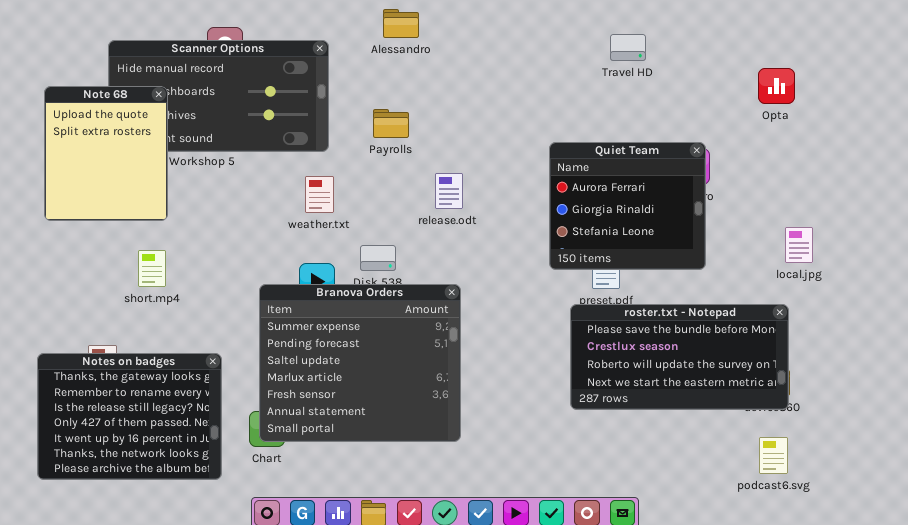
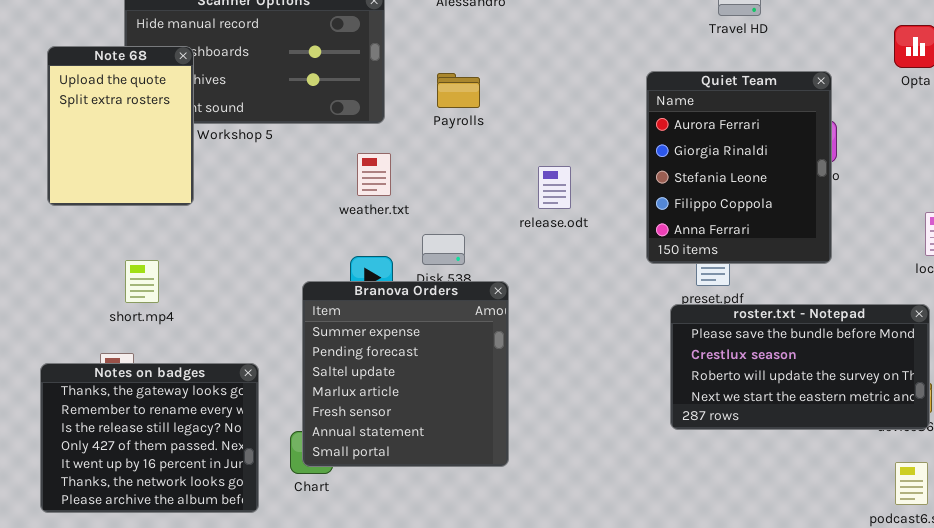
Quiet Team: [549,142,706,270] -> [646,71,832,264], resized
release.odt: [435,173,463,209] -> [538,166,571,209], moved
short.mp4: [138,250,166,287] -> [125,260,159,303], moved
Branova Orders: [259,284,461,442] -> [302,281,509,467], resized

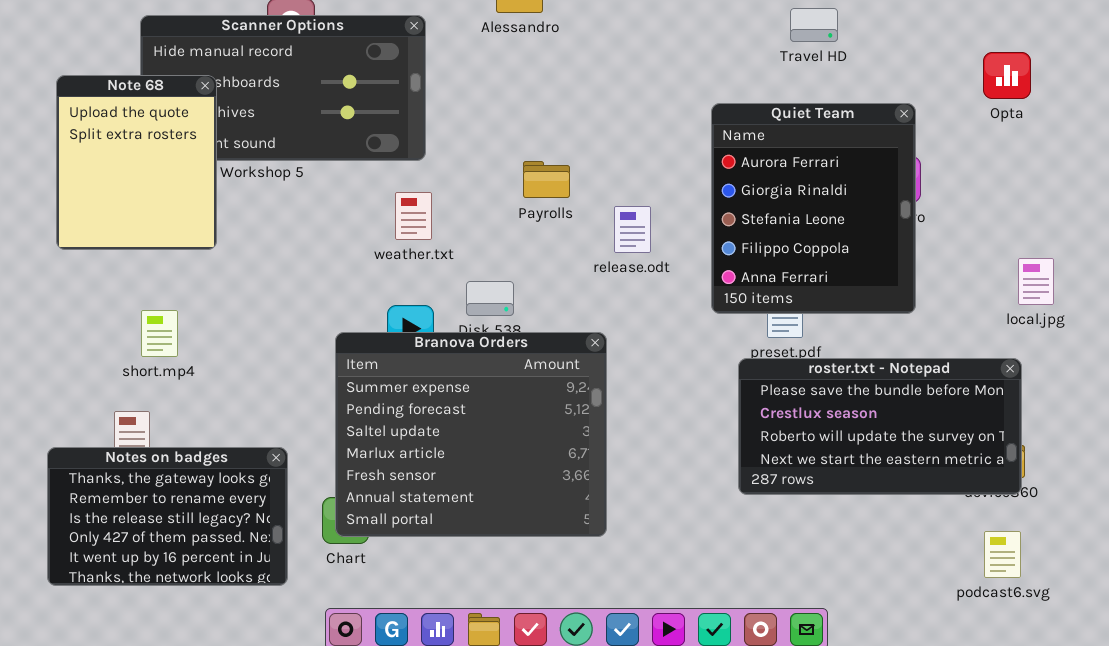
Payrolls: [437,73,480,108] -> [523,161,570,198], moved
release.odt: [538,166,571,209] -> [614,206,651,253], moved
Branova Orders: [302,281,509,467] -> [335,332,607,537], resized
Notes on badges: [40,363,259,513] -> [47,447,288,586], resized

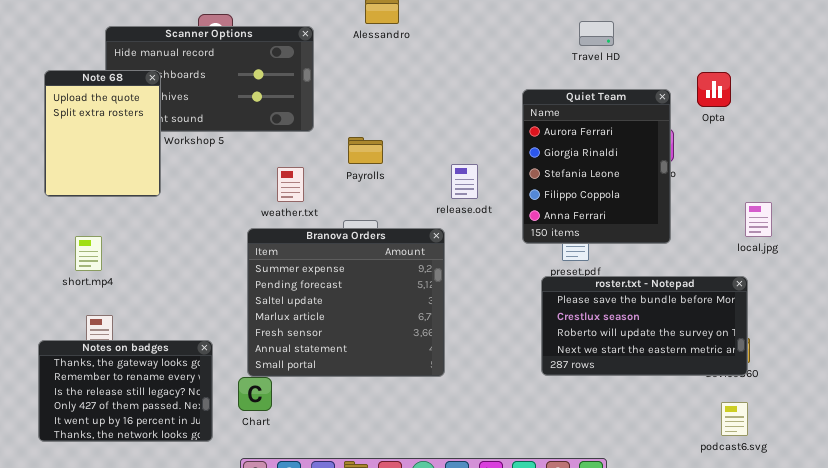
Opta: [983,52,1031,99] -> [697,72,731,107], moved
Payrolls: [523,161,570,198] -> [348,137,383,164], moved
weather.txt: [395,192,432,240] -> [277,167,304,202], moved
short.mp4: [141,310,178,357] -> [75,236,102,271], moved
Branova Orders: [335,332,607,537] -> [247,228,445,377], moved

